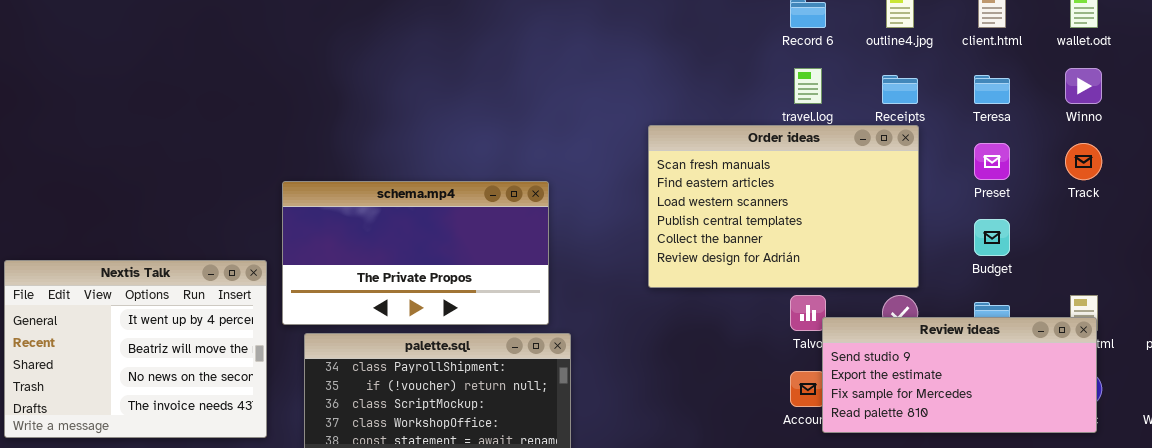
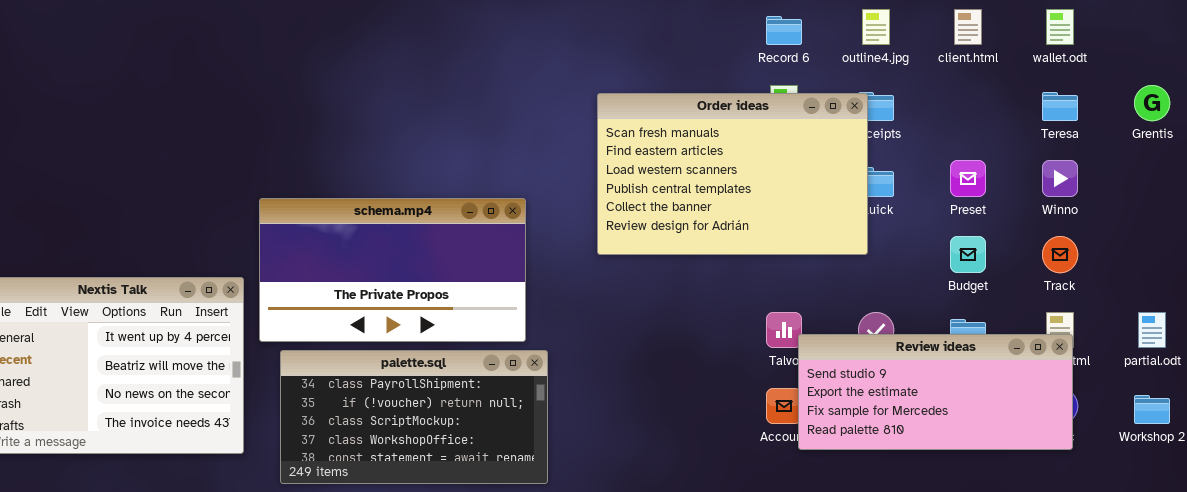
Winno: [1065,68,1102,104] -> [1042,160,1078,197], moved
Teresa: [974,75,1010,104] -> [1042,92,1078,121], moved
Order ideas: [648,125,919,288] -> [597,93,868,255], moved
Track: [1065,143,1102,180] -> [1042,236,1078,273], moved

